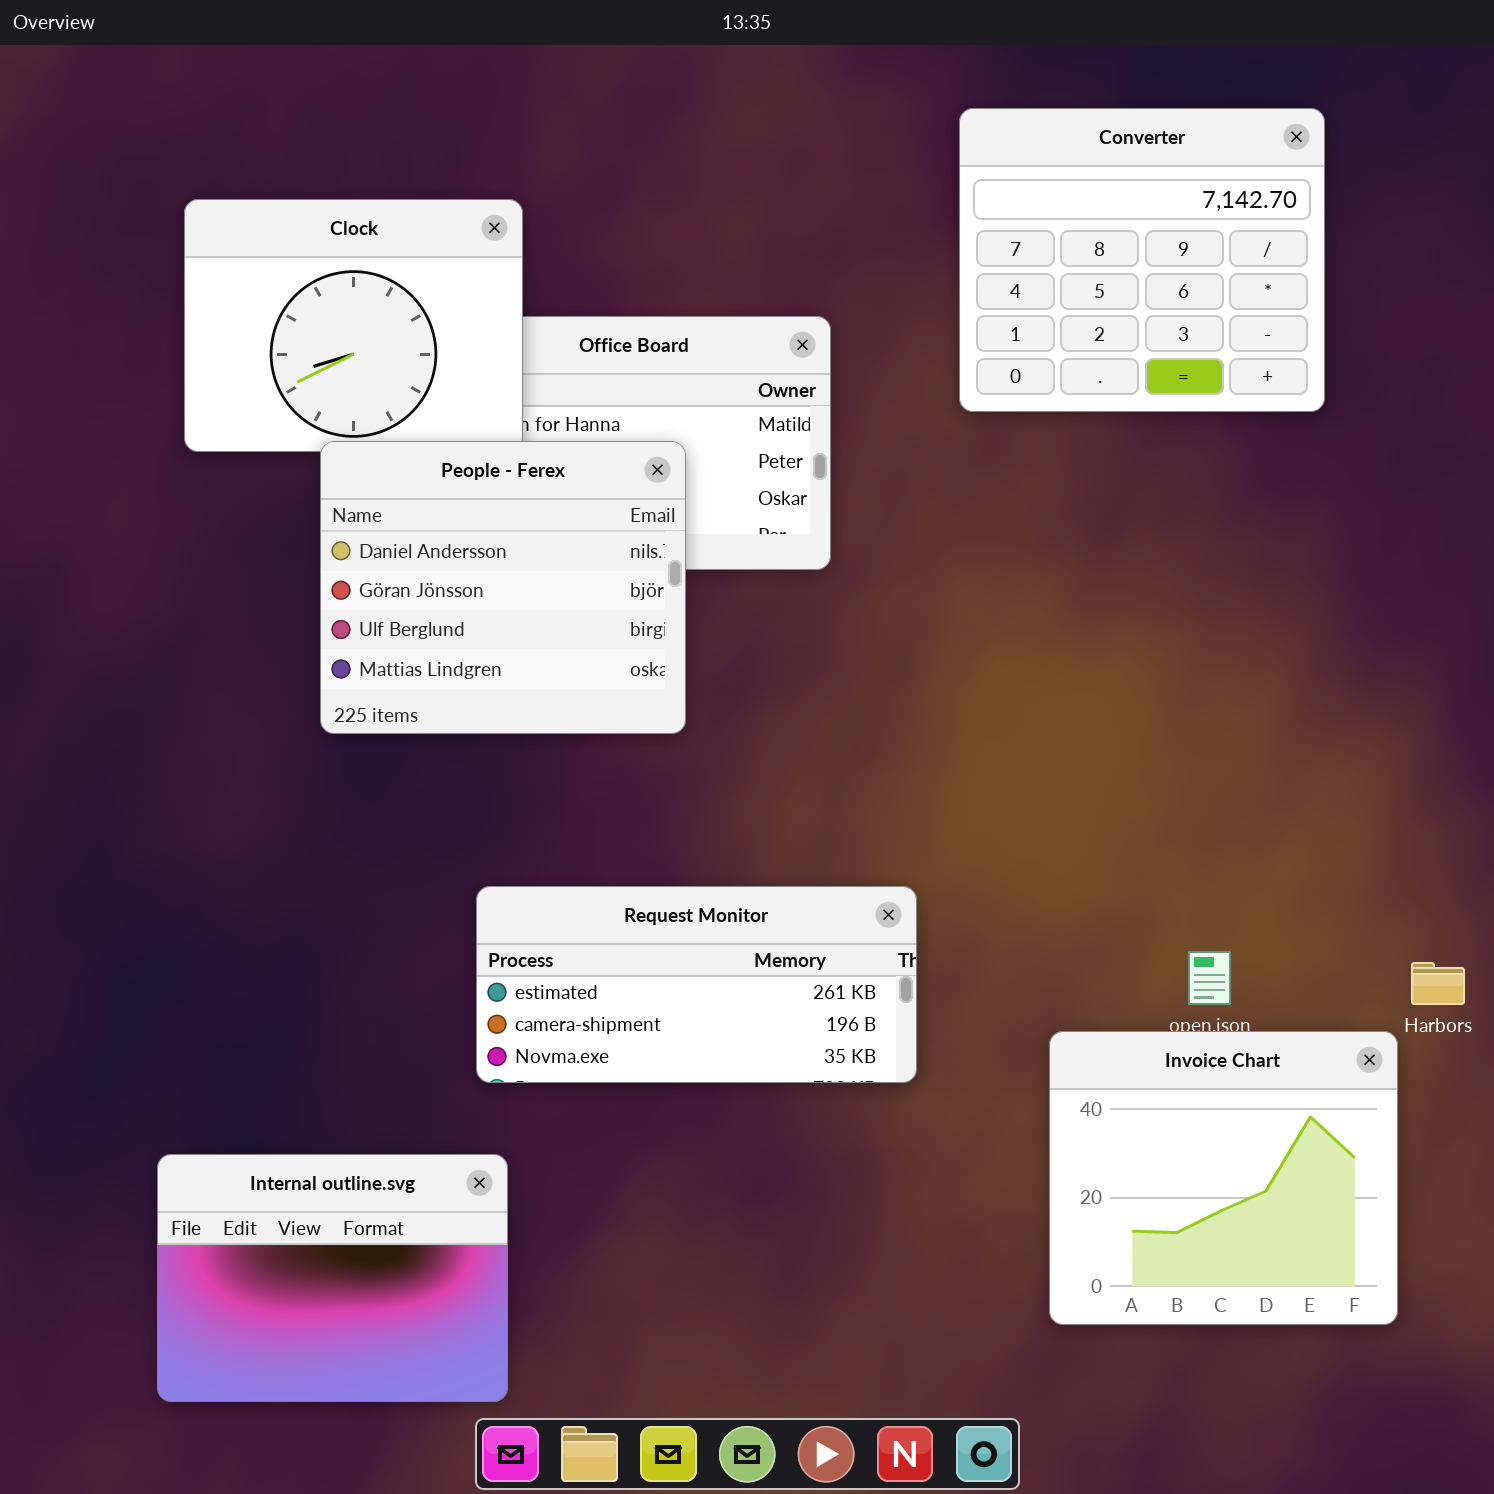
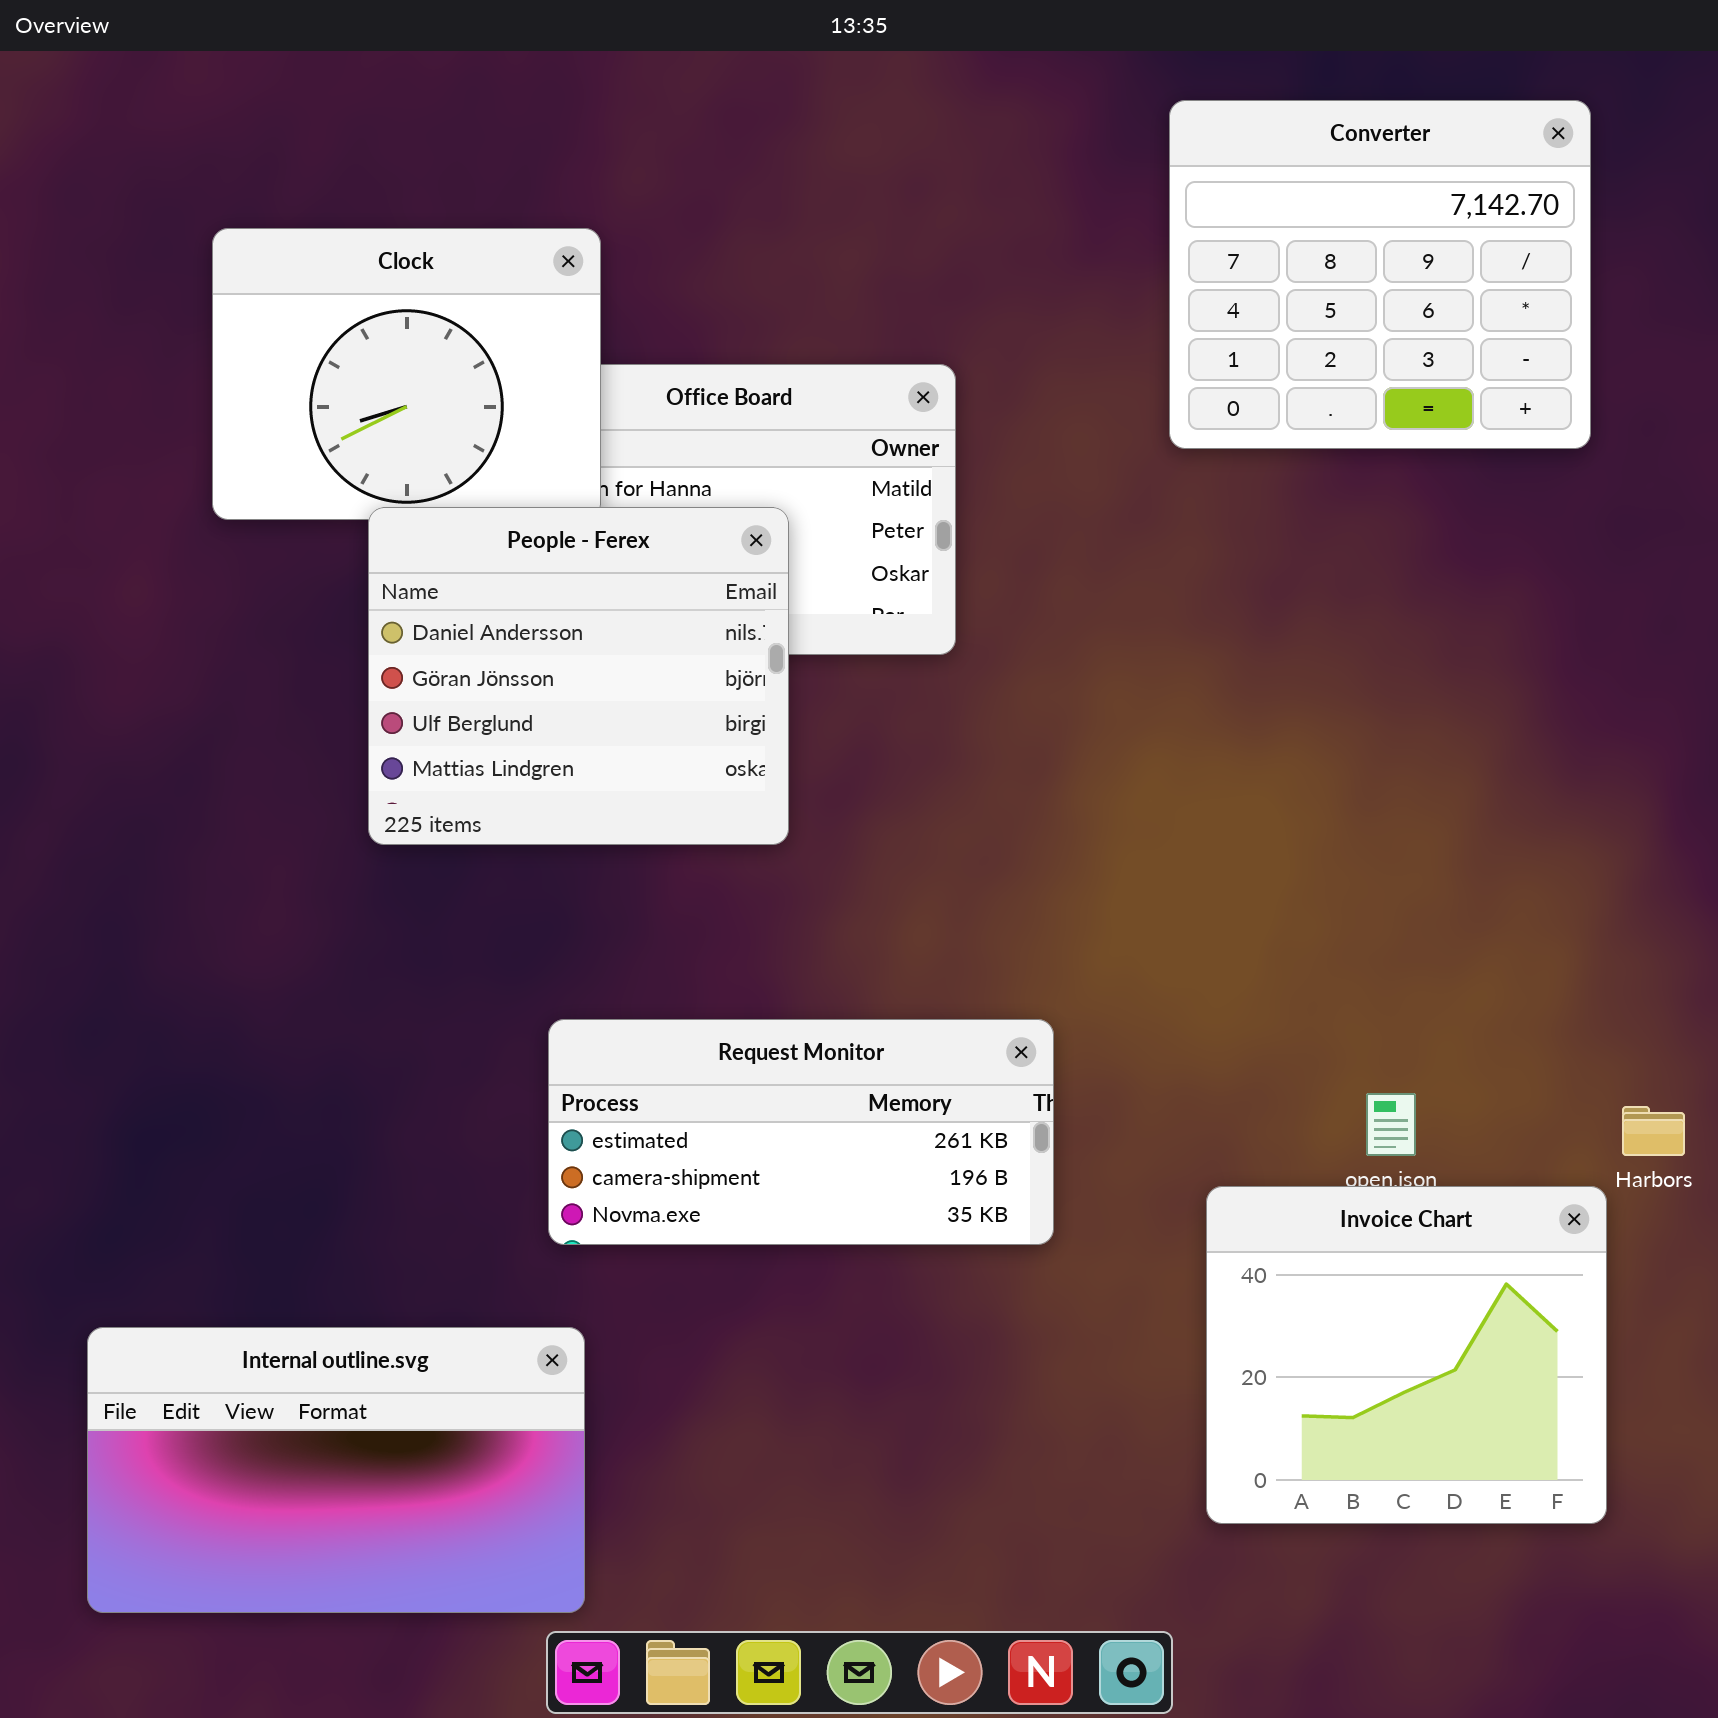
Converter: [959,108,1325,412] -> [1169,100,1591,449], moved
Internal outline.svg: [157,1154,508,1402] -> [87,1327,585,1613], resized

